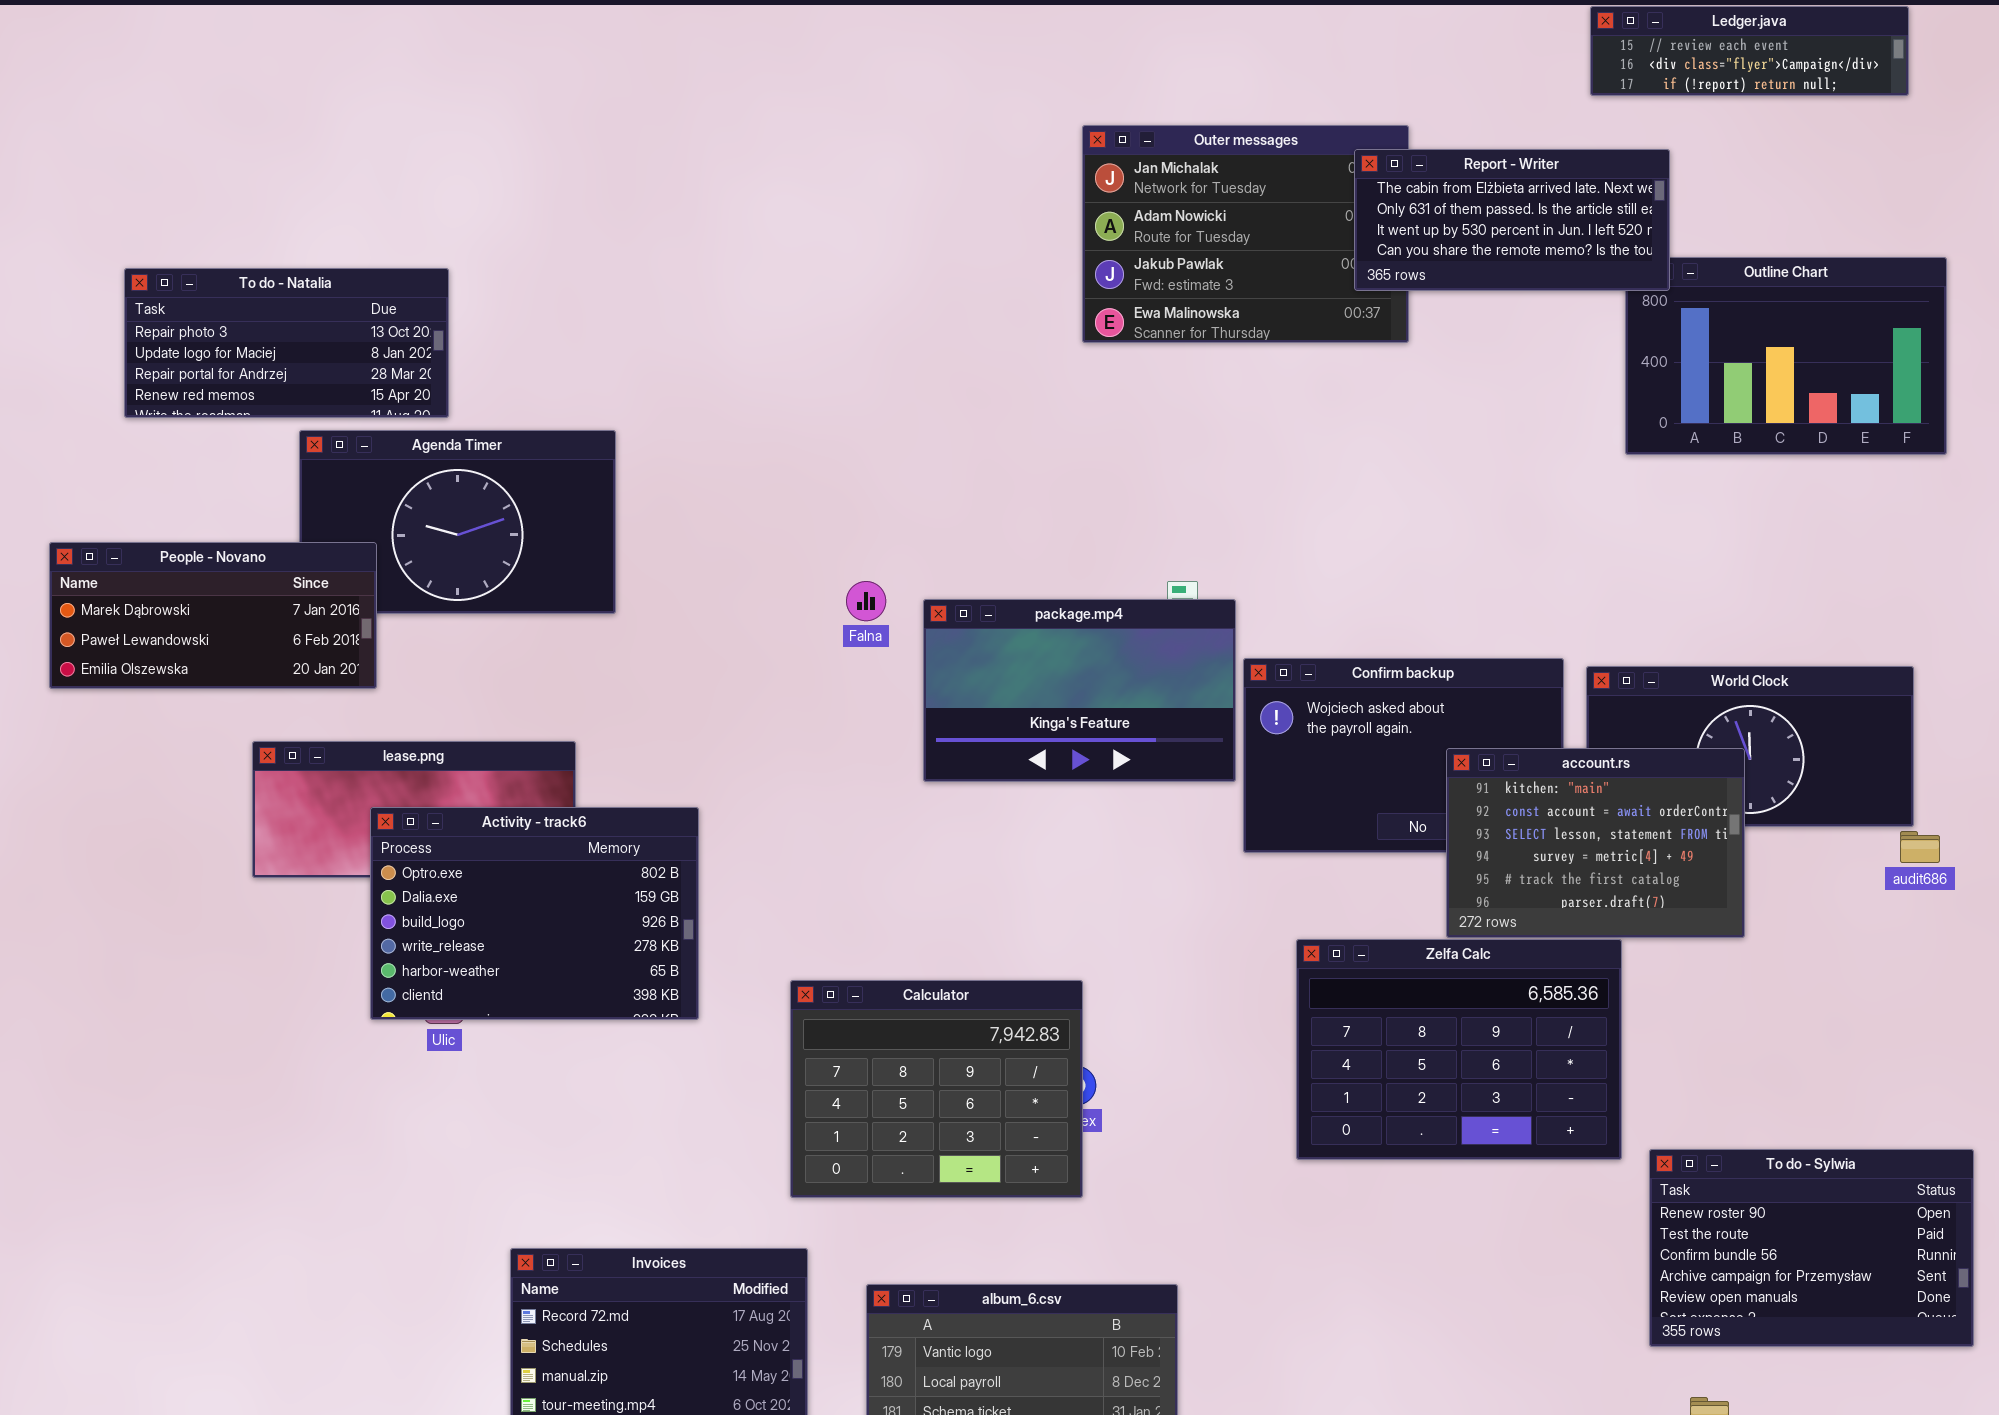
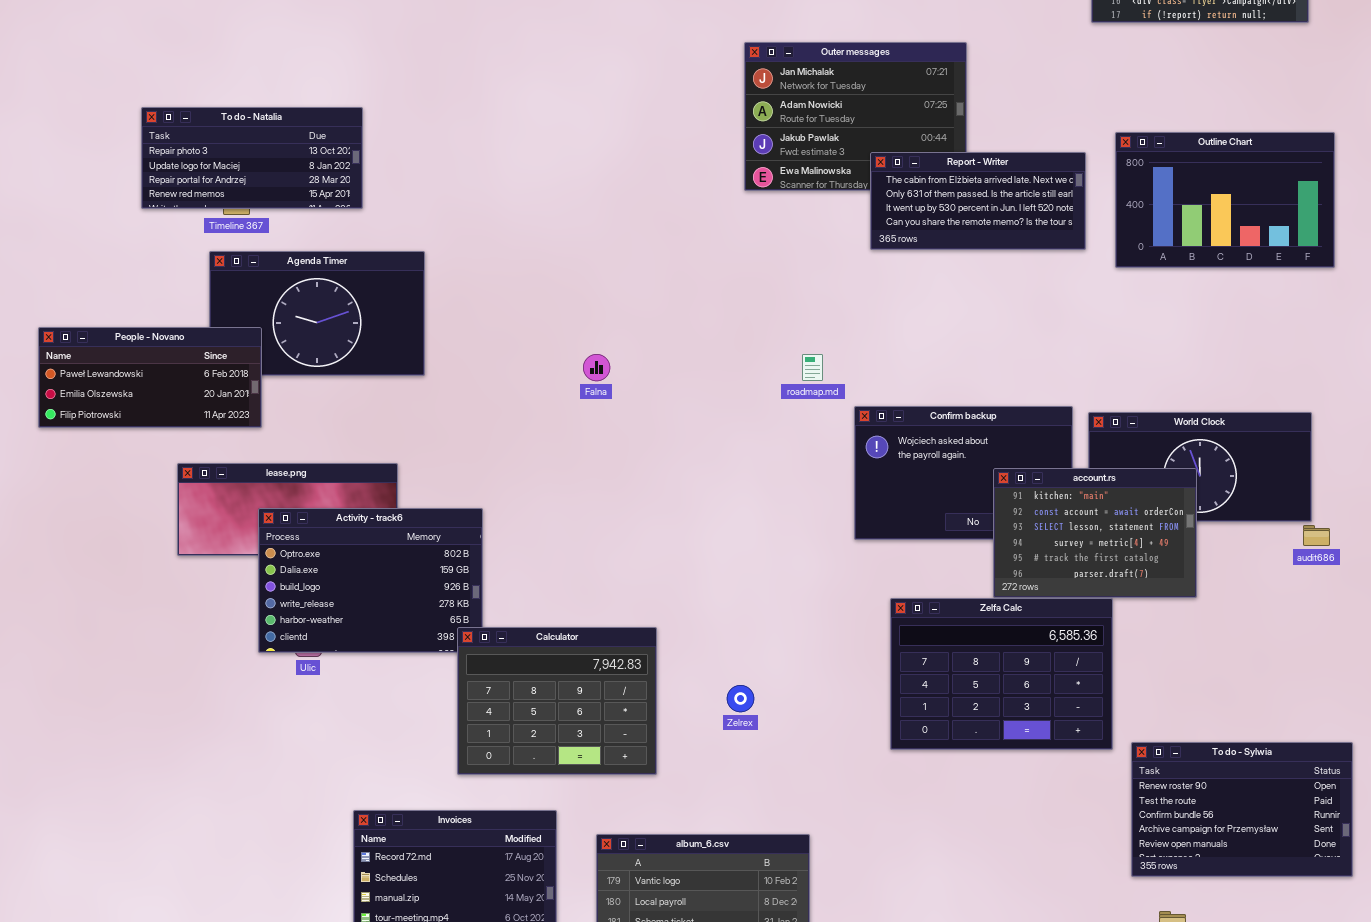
Report - Writer: [1354,149,1670,291] -> [870,152,1086,250], moved
To do - Natalia: [124,268,449,418] -> [141,107,363,209], moved
People - Novano: [49,542,377,689] -> [38,327,262,428], scrolled down 1 row
package.mp4: [923,599,1236,782] -> none, closed
Calculator: [790,980,1083,1198] -> [457,627,657,775], moved

